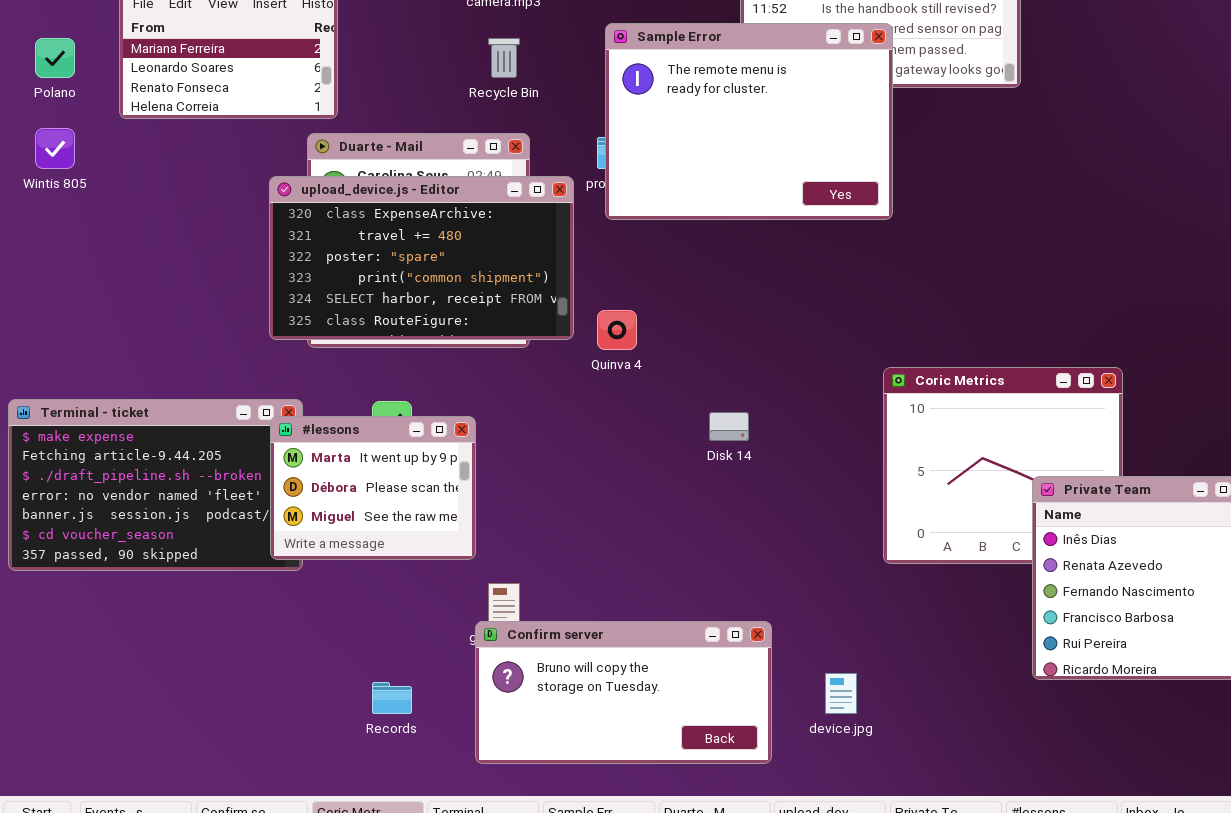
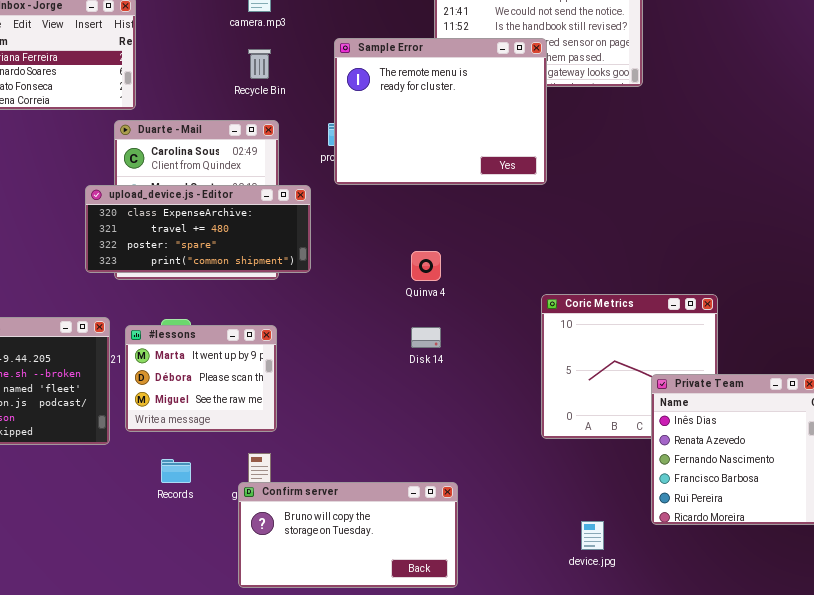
upload_device.js - Editor: [269,176,574,340] -> [85,185,311,273], resized
Quinva 4: [597,310,637,350] -> [411,251,441,281], moved
#lessons: [270,416,476,560] -> [125,325,277,432], moved
device.jpg: [825,673,857,714] -> [581,521,604,550], moved
Records: [372,682,412,714] -> [161,459,191,483], moved

